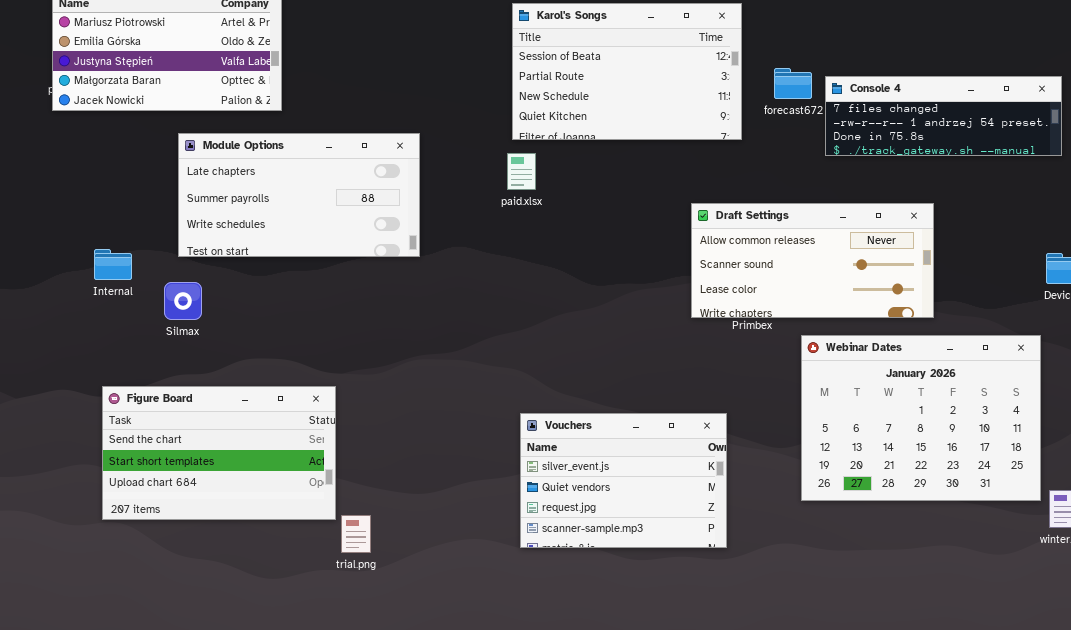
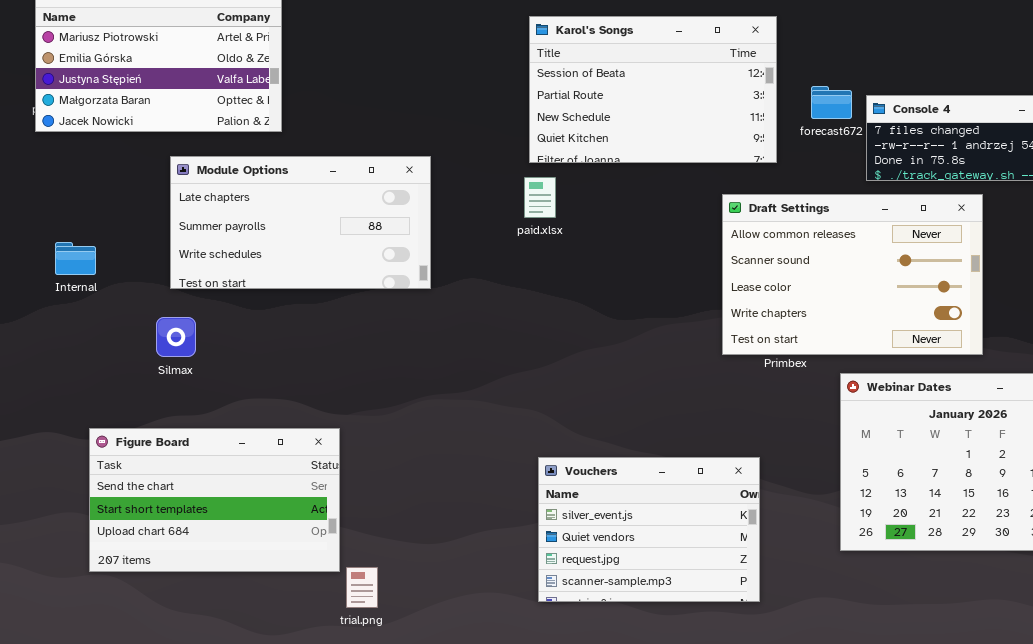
Draft Settings: [691,203,934,318] -> [722,194,983,355], resized
Internal: [94,249,132,280] -> [55,242,96,275], moved

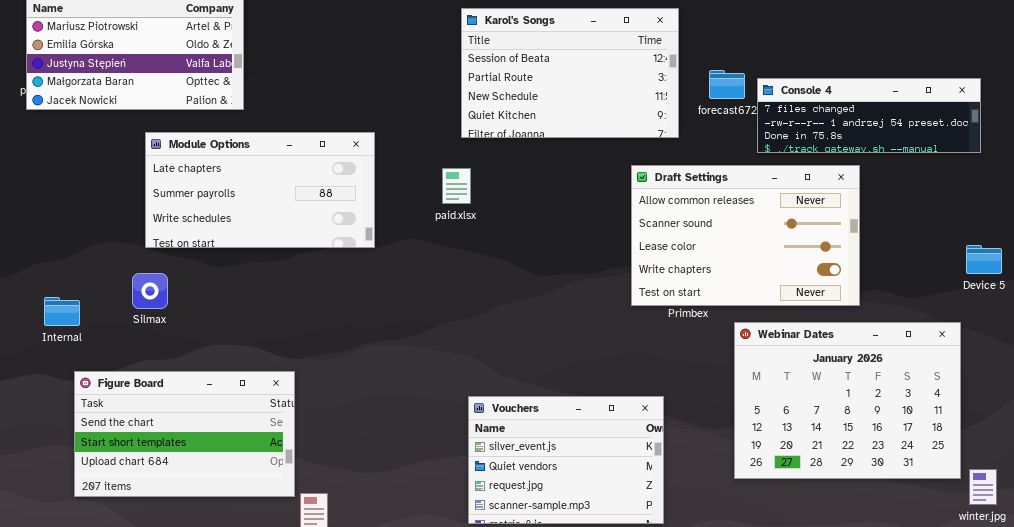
paid.xlsx: [524,177,556,218] -> [442,168,471,204], moved
Internal: [55,242,96,275] -> [44,297,80,326], moved

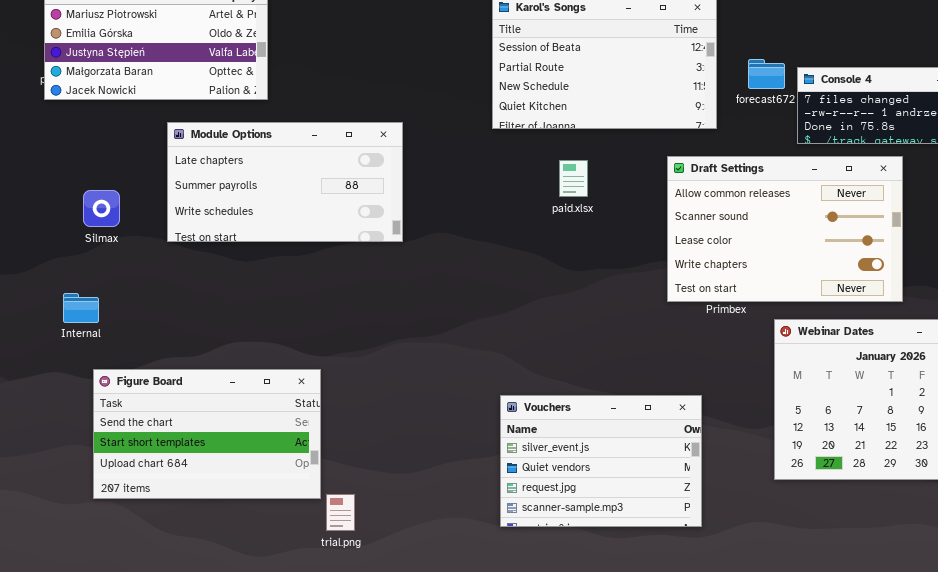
paid.xlsx: [442,168,471,204] -> [559,160,588,197], moved
Silmax: [132,273,168,309] -> [83,190,120,227], moved

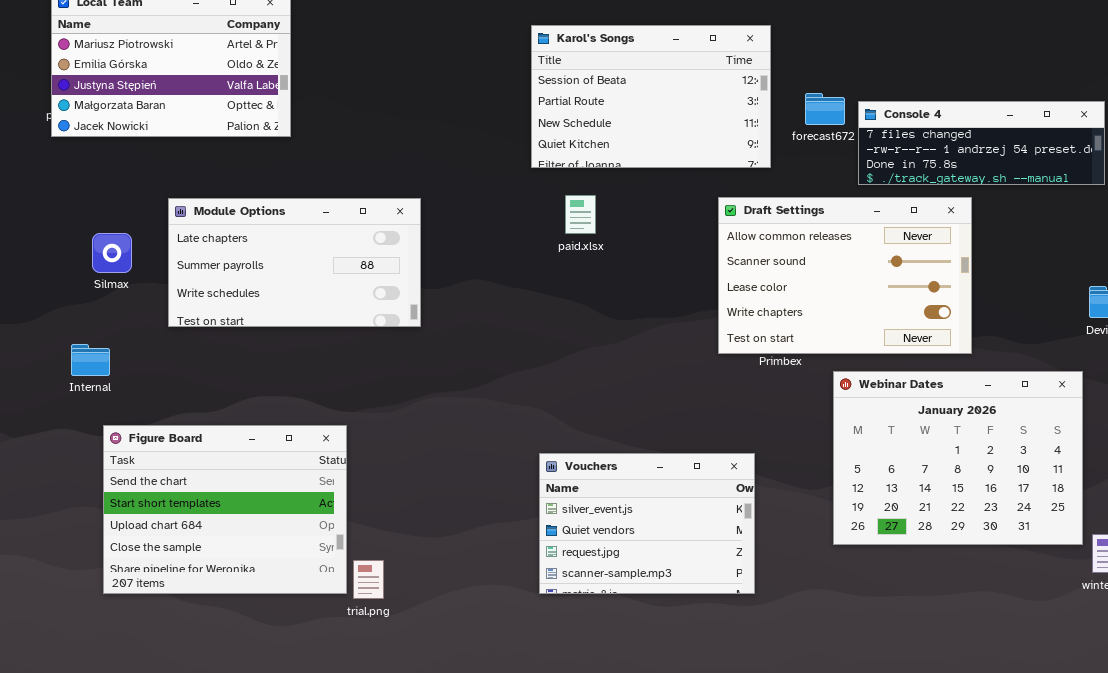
Module Options: [167,122,403,242] -> [168,198,421,327], moved
paid.xlsx: [559,160,588,197] -> [565,195,596,234], moved
Figure Board: [93,369,321,499] -> [103,425,347,594], resized

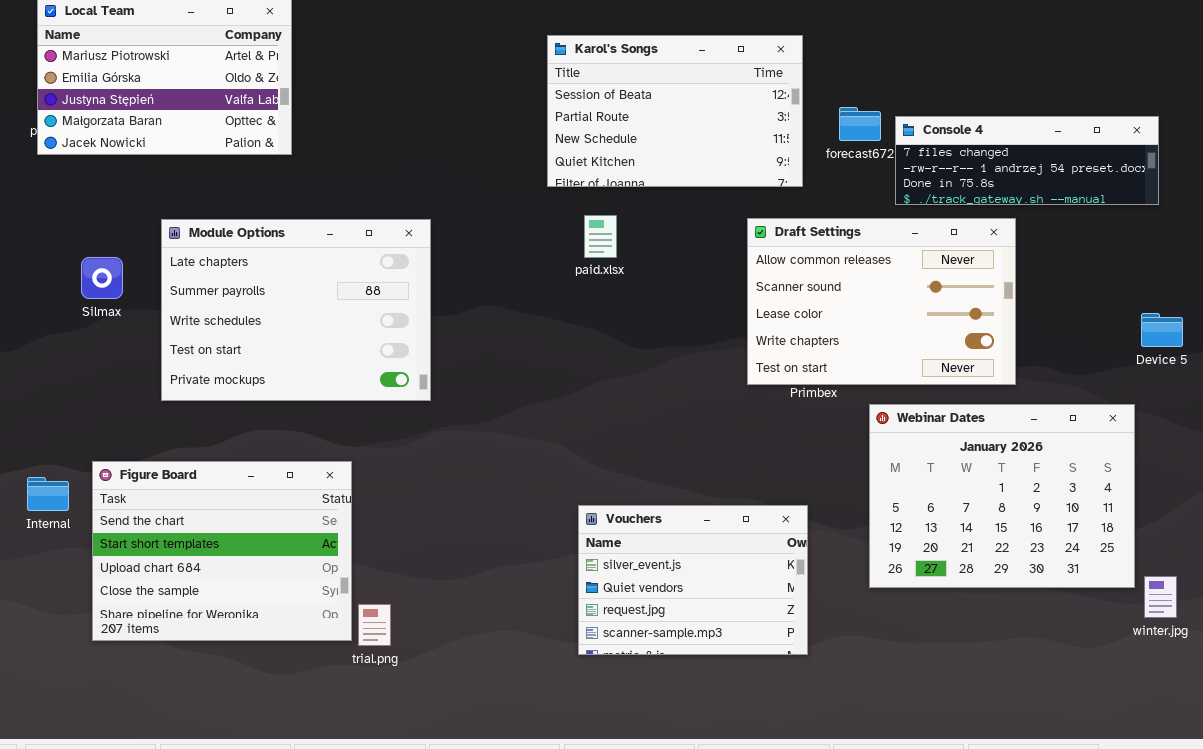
Module Options: [168,198,421,327] -> [161,219,431,401], resized
Internal: [71,344,110,376] -> [27,477,69,511], moved
Vouchers: [539,453,755,594] -> [578,505,808,655], moved

